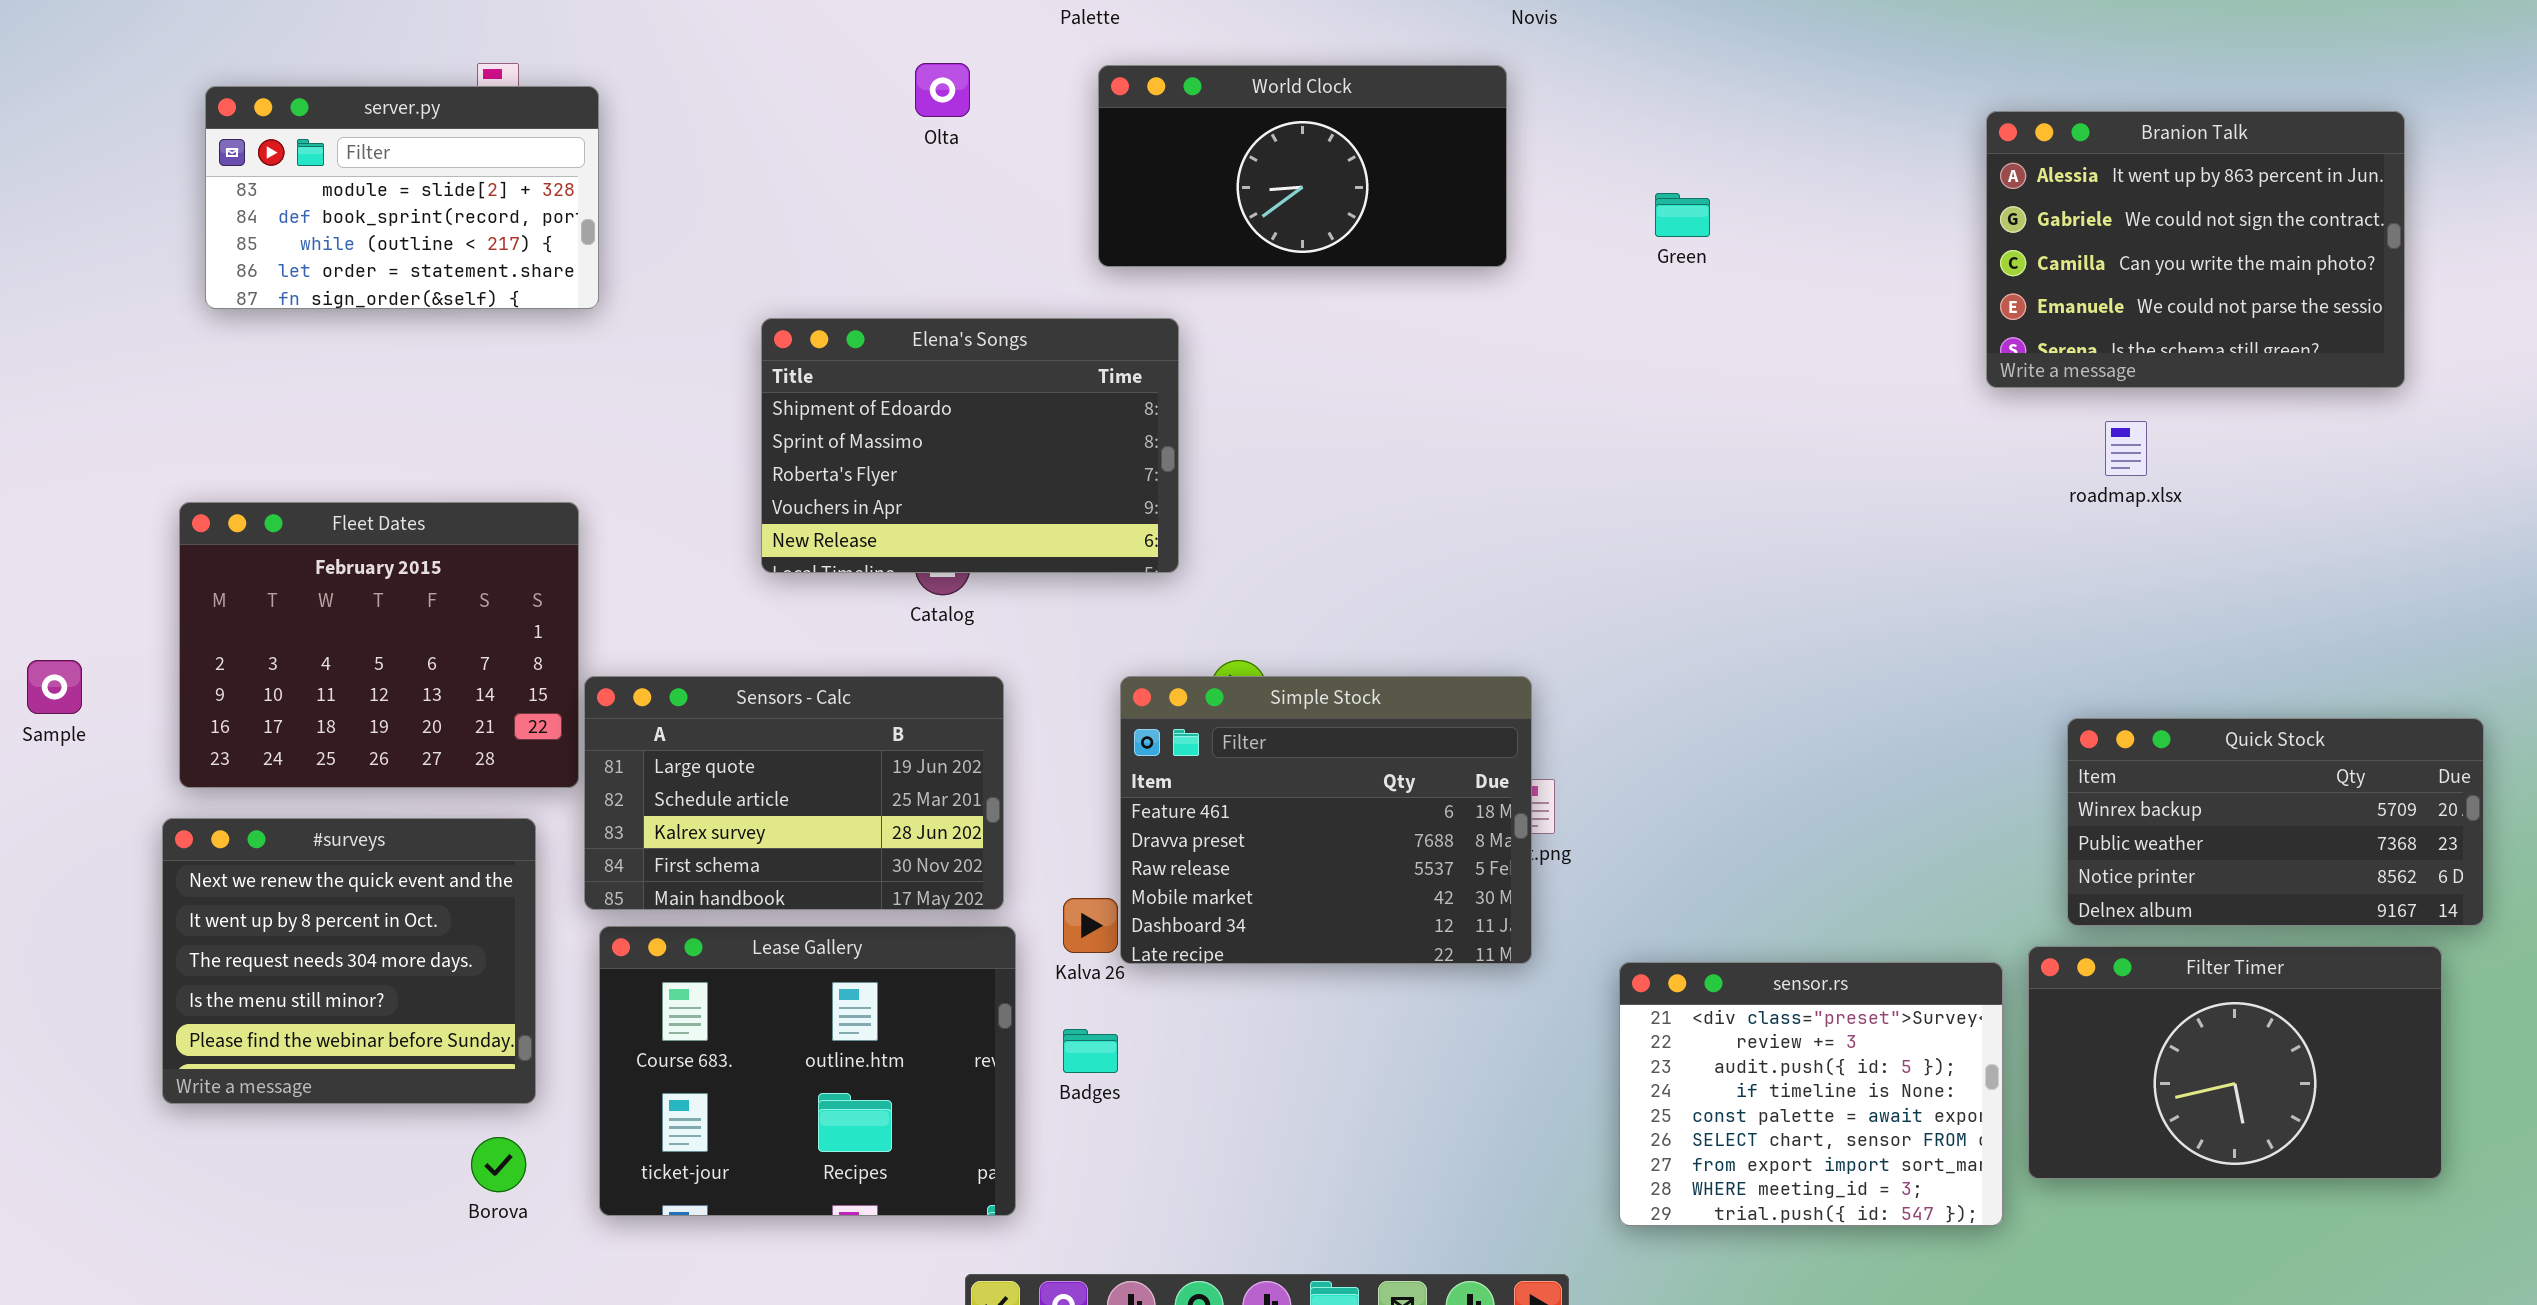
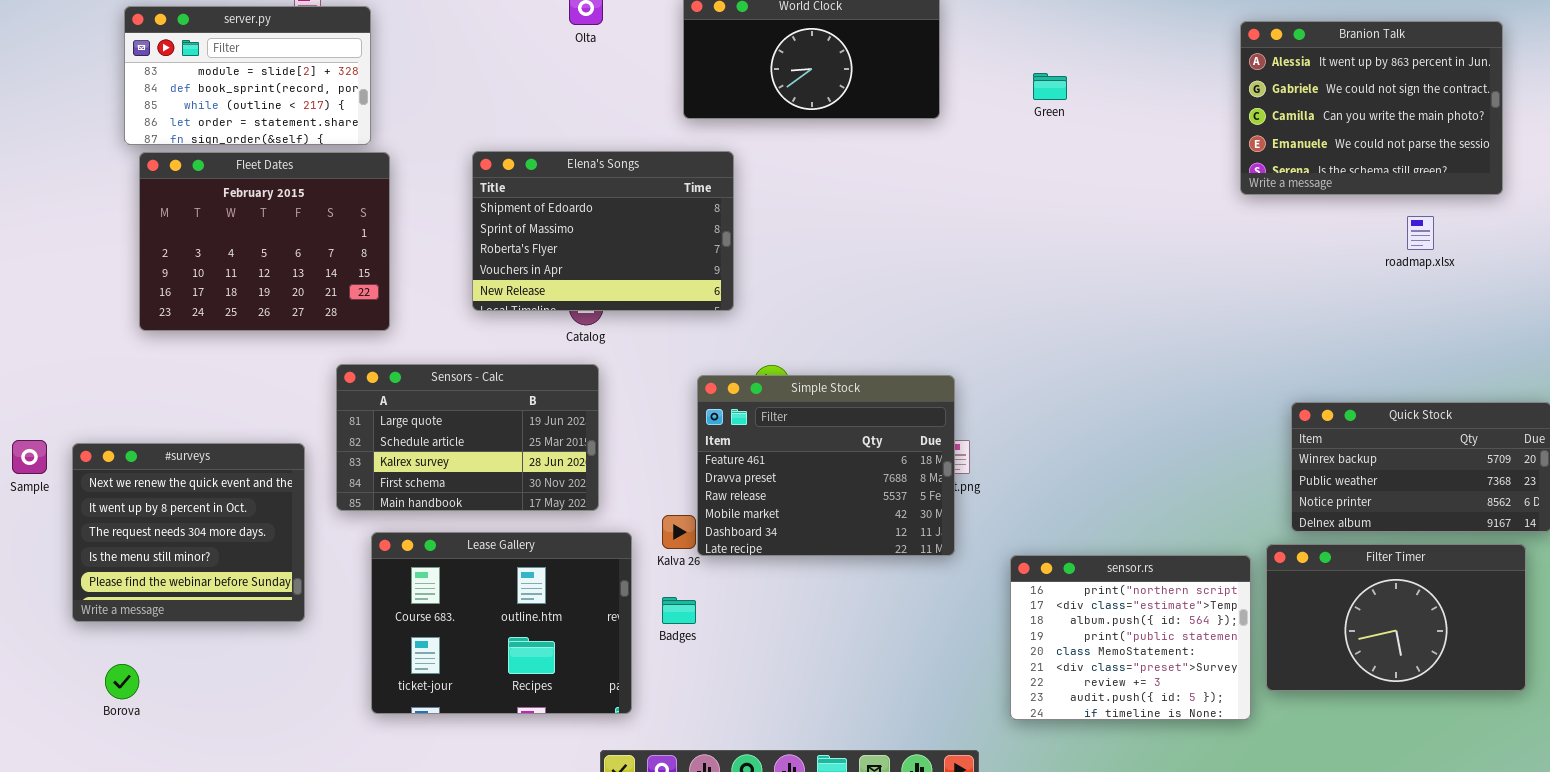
roadmap.xlsx: [2105,421,2147,476] -> [1407,216,1434,250], moved
Fleet Dates: [179,502,579,788] -> [139,152,390,331], moved
Sample: [27,660,82,714] -> [12,440,47,474], moved
Sensors - Calc: [584,676,1004,910] -> [336,364,599,511], moved
#surveys: [162,818,536,1104] -> [72,443,305,622], moved
sensor.rs: [1619,962,2003,1226] -> [1010,555,1251,720], scrolled up 5 rows
Borova: [471,1137,526,1192] -> [105,664,139,699], moved

